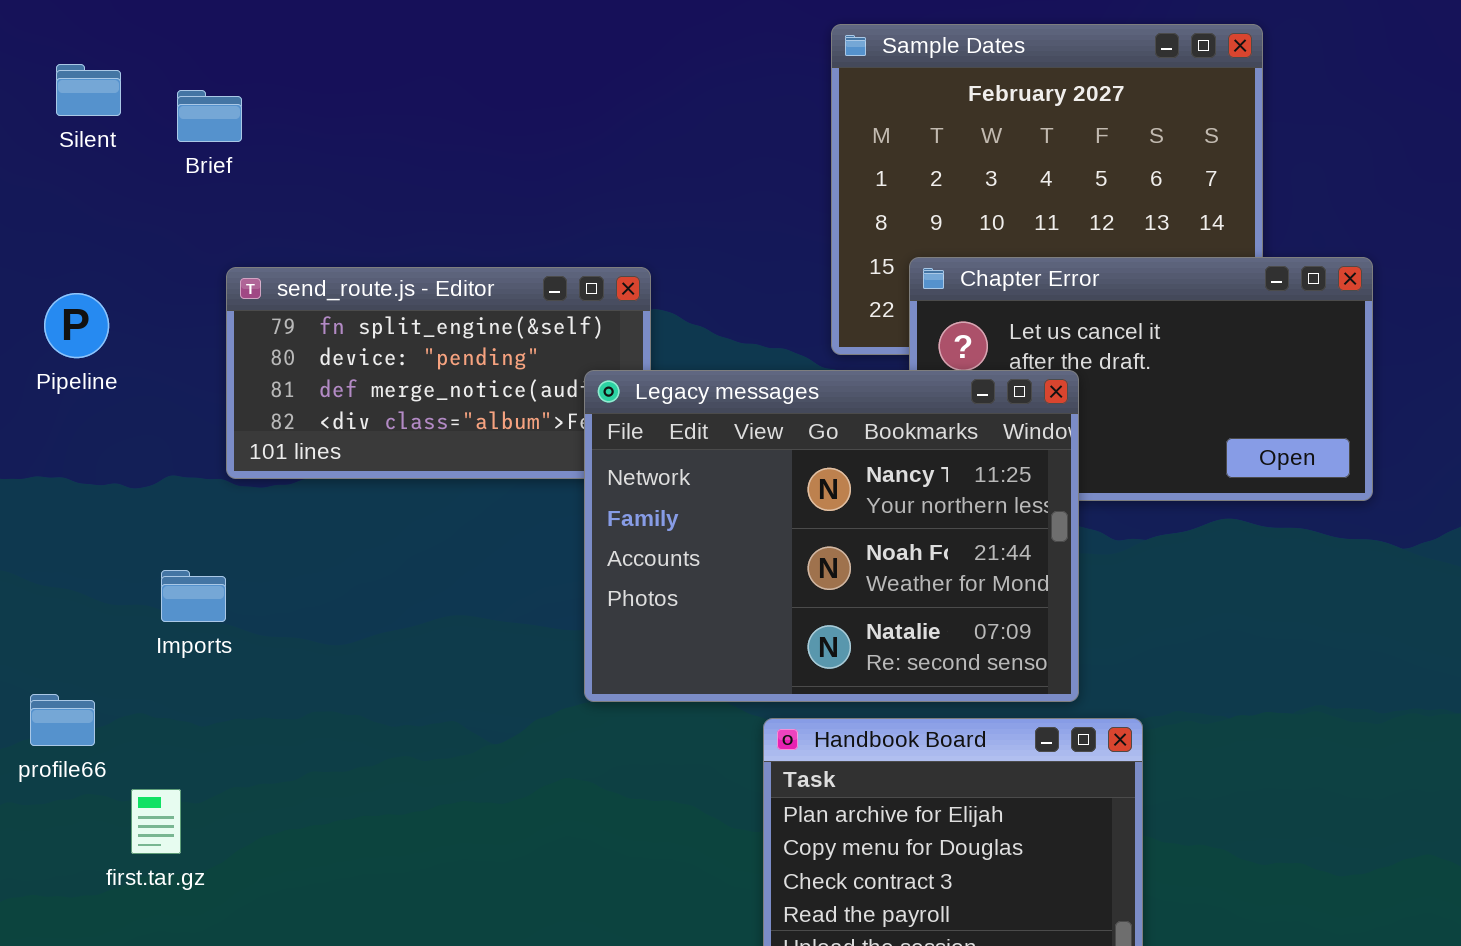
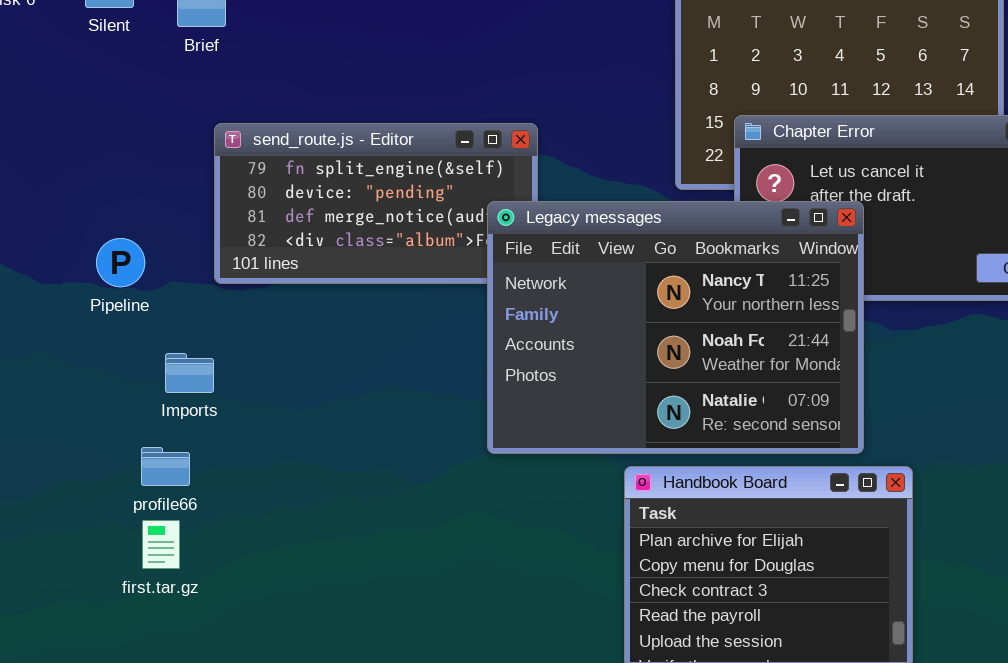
Pipeline: [44,293,109,358] -> [96,238,145,287], moved
profile66: [30,694,95,746] -> [141,447,190,486], moved

